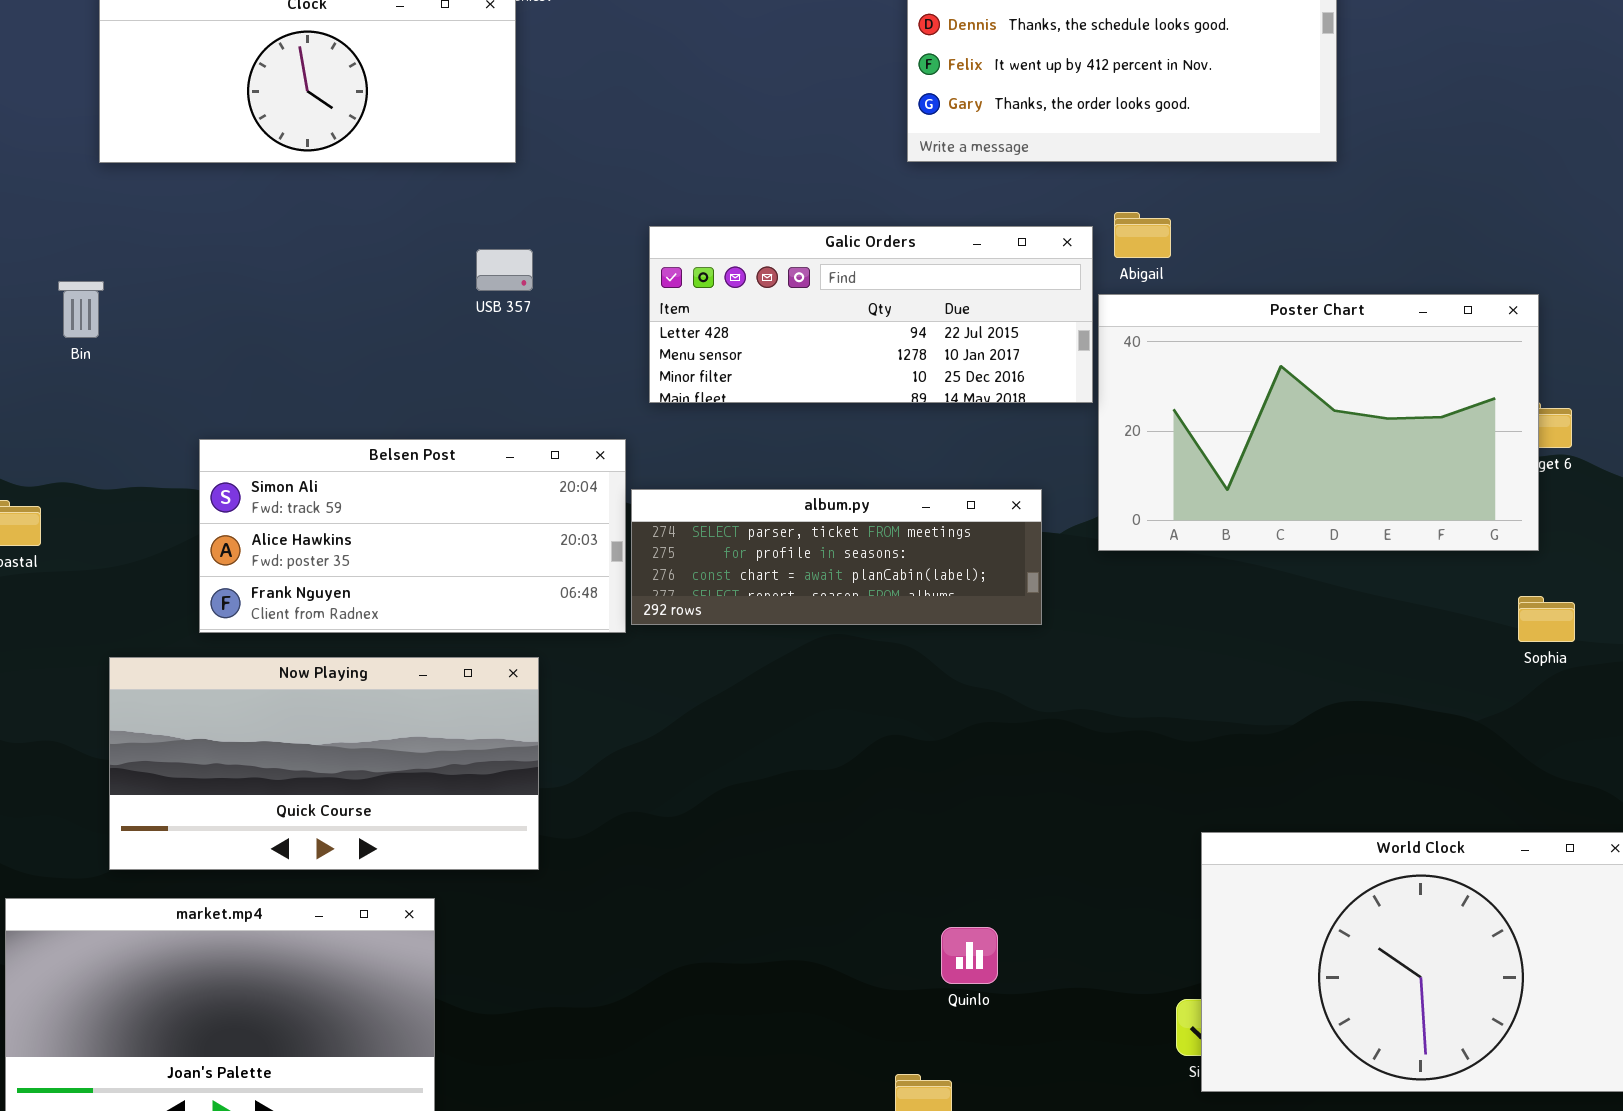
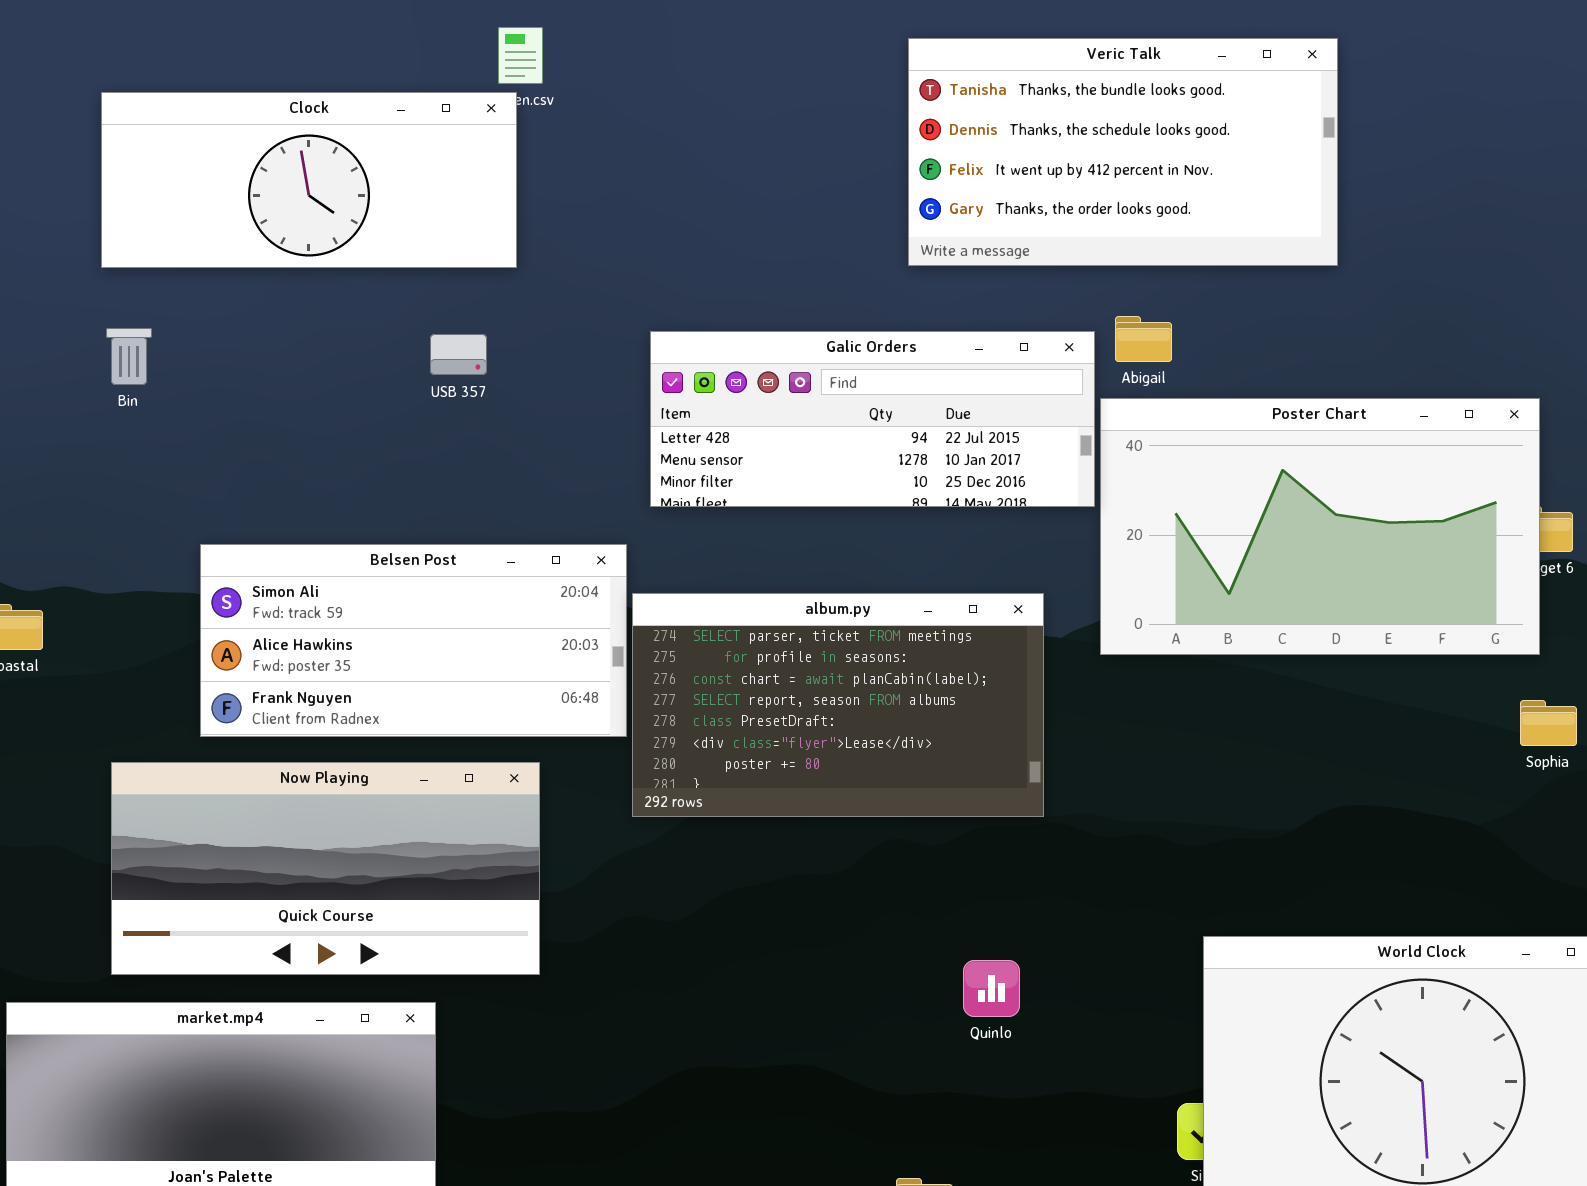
USB 357: [476,249,533,291] -> [430,334,487,375], moved
Bin: [58,281,104,338] -> [106,328,152,385], moved
album.py: [631,489,1042,625] -> [632,593,1044,817], resized
Quinlo: [941,927,998,984] -> [963,960,1020,1017], moved

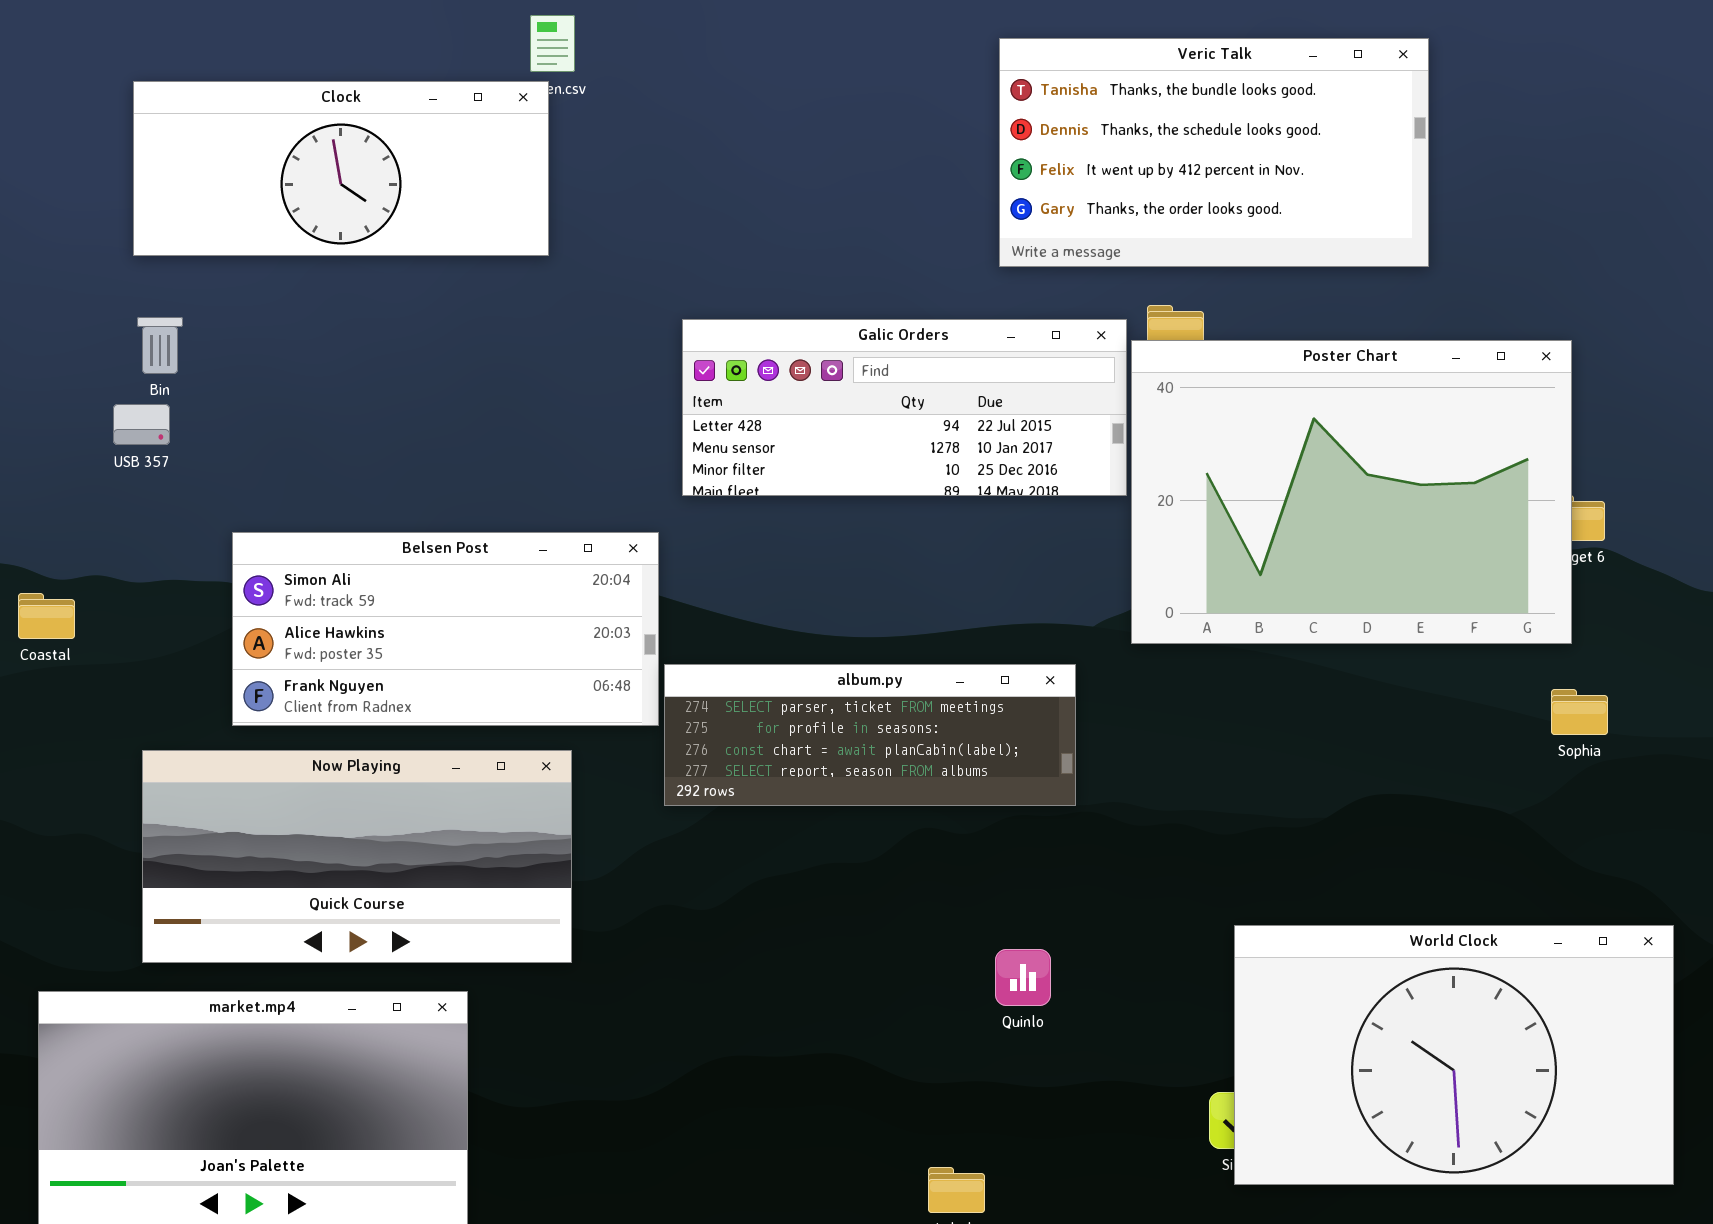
Veric Talk: [908,38,1338,266] -> [999,38,1429,267], moved
USB 357: [430,334,487,375] -> [113,404,170,445], moved
Poster Chart: [1100,398,1540,655] -> [1131,340,1572,644], resized
album.py: [632,593,1044,817] -> [664,664,1076,806], resized

